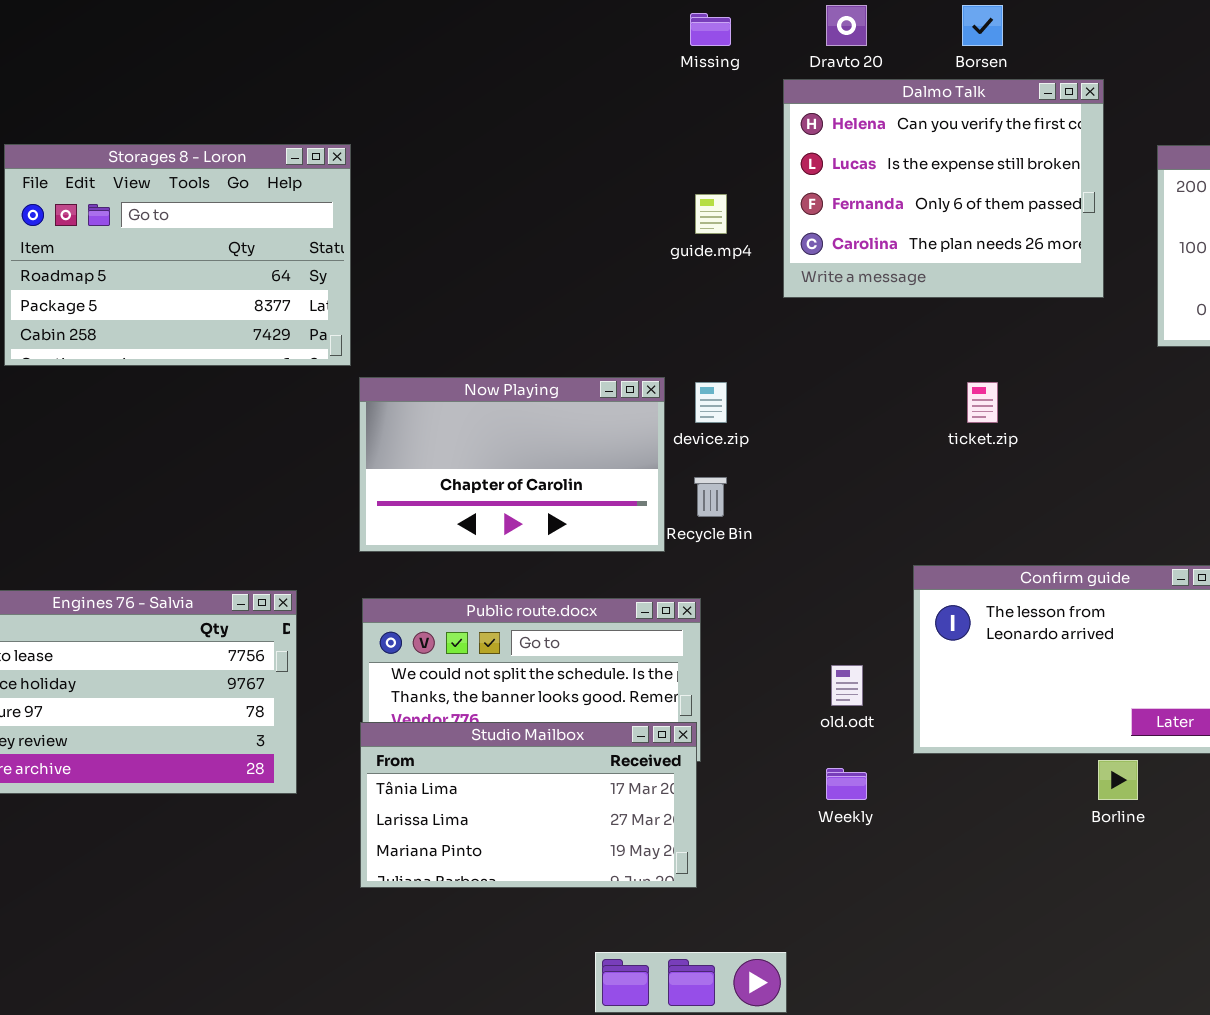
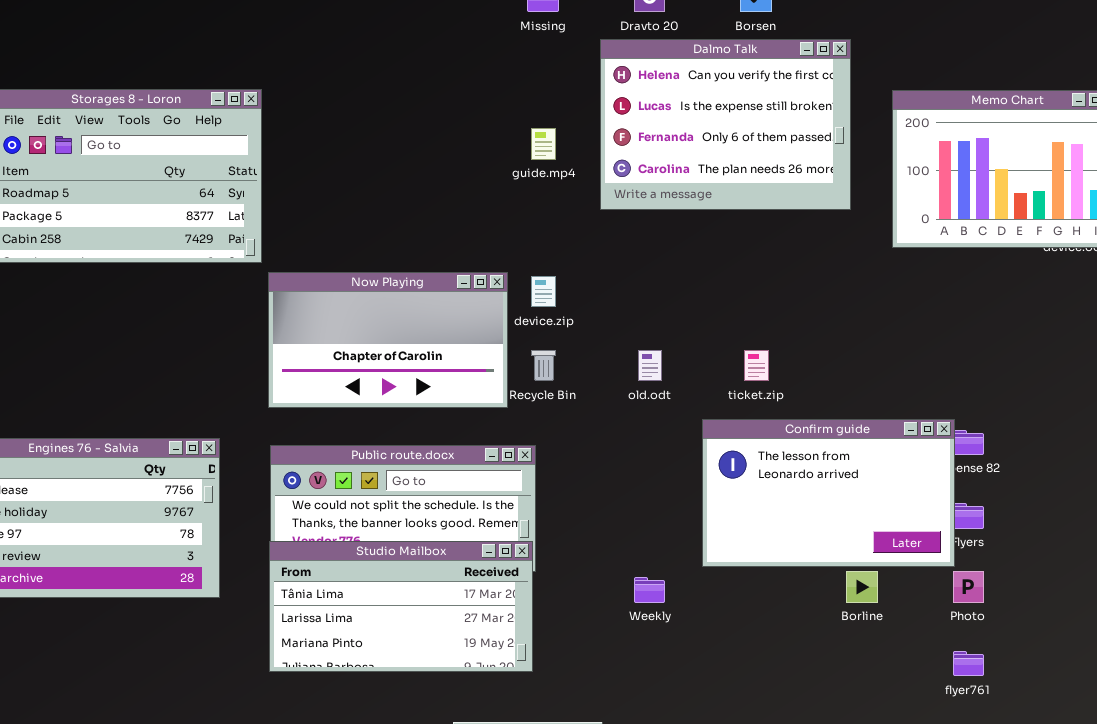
ticket.zip: [967,382,998,423] -> [744,350,769,381], moved
old.odt: [831,665,863,706] -> [638,350,662,381], moved

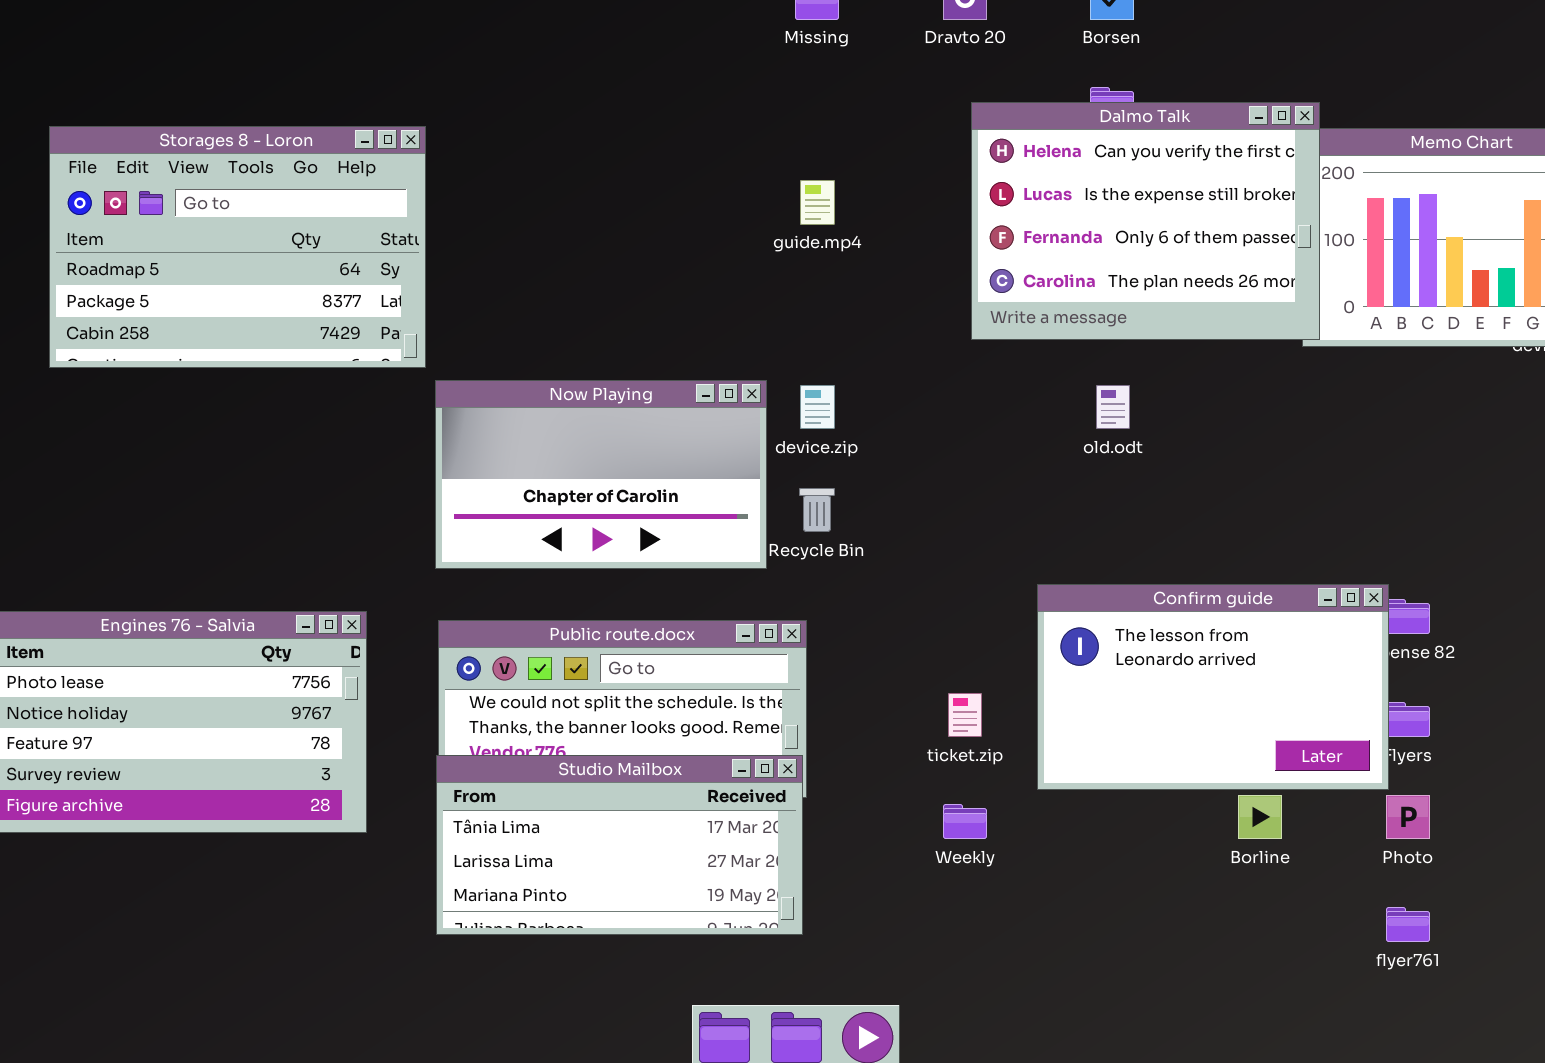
Dalmo Talk: [600,39,851,210] -> [971,102,1320,340], moved
old.odt: [638,350,662,381] -> [1096,385,1130,429], moved
ticket.zip: [744,350,769,381] -> [948,693,982,737], moved

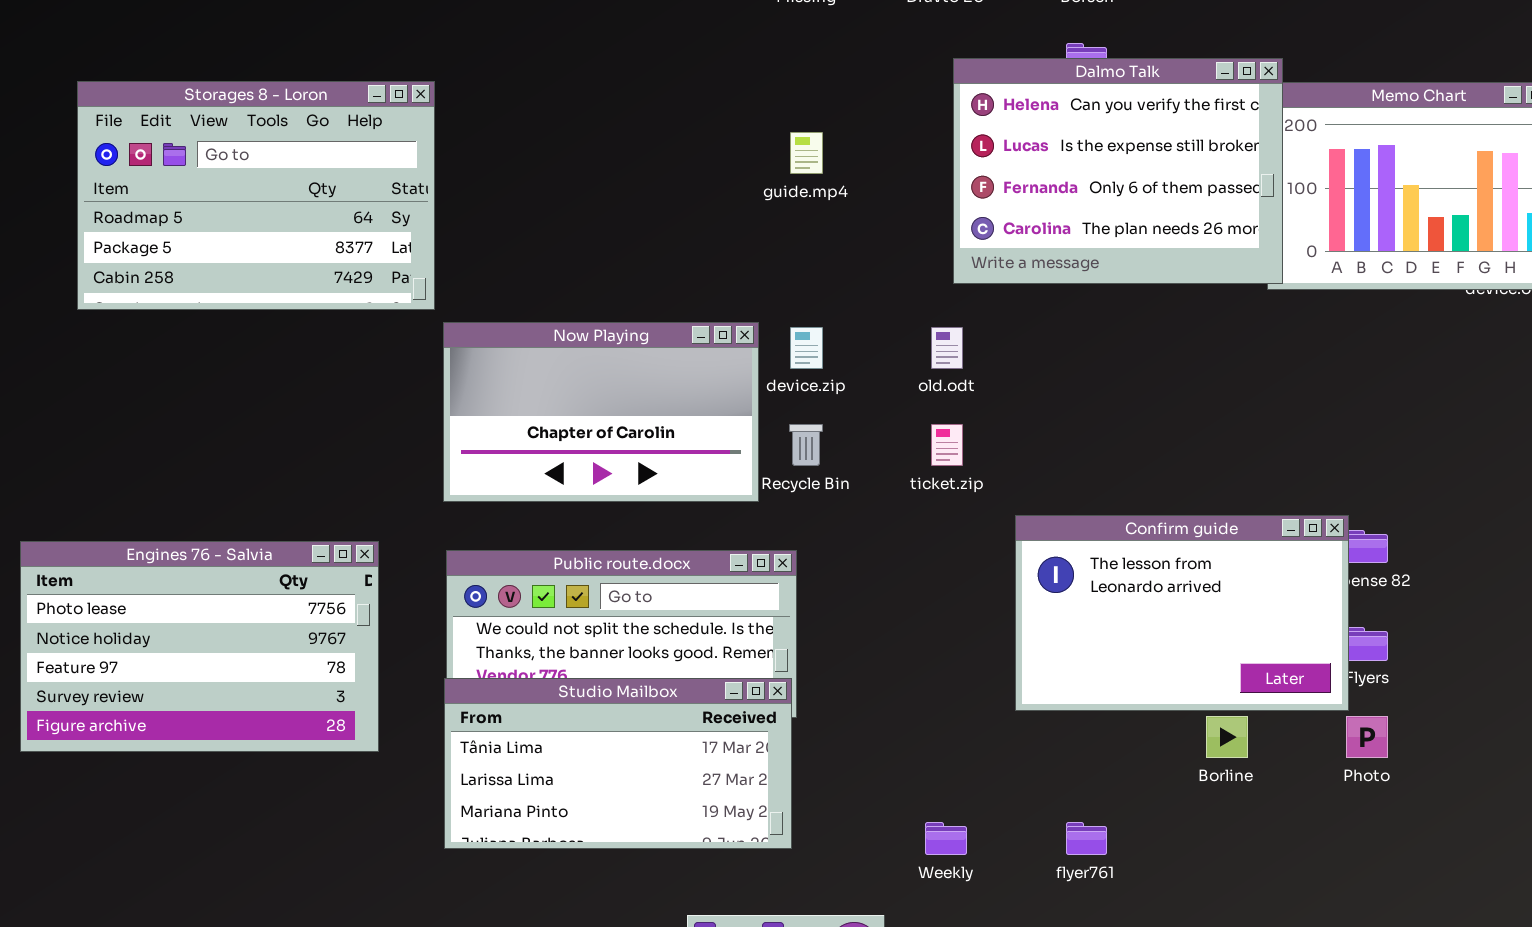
old.odt: [1096,385,1130,429] -> [931,327,963,369], moved
ticket.zip: [948,693,982,737] -> [931,424,963,466], moved
Weekly: [943,804,987,839] -> [925,822,967,855], moved
flyer761: [1386,907,1430,942] -> [1066,822,1107,855], moved

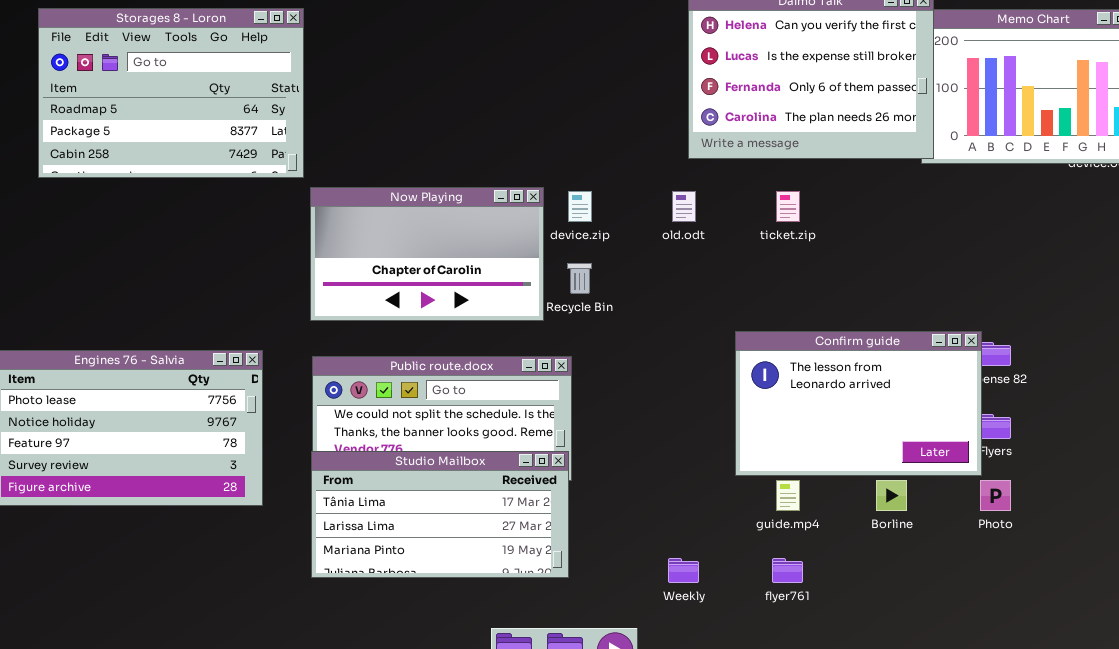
guide.mp4: [790,132,823,174] -> [776,480,800,511], moved
ticket.zip: [931,424,963,466] -> [776,191,800,222], moved

